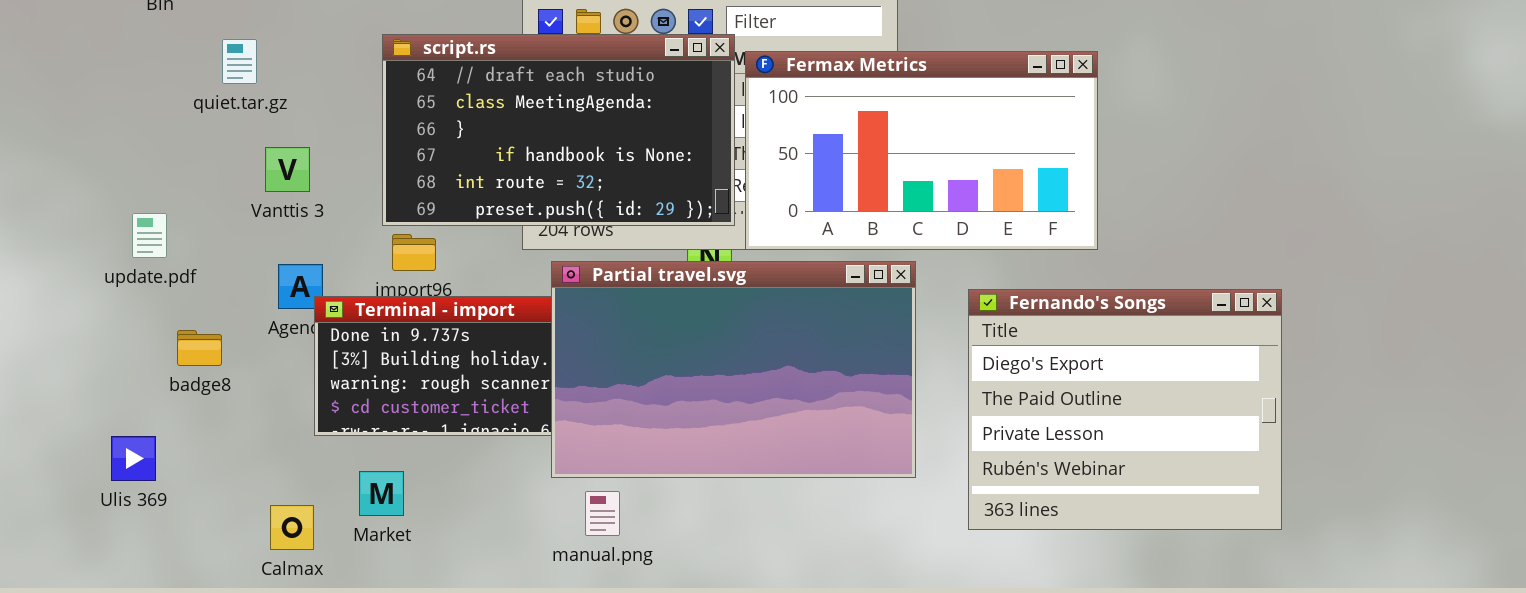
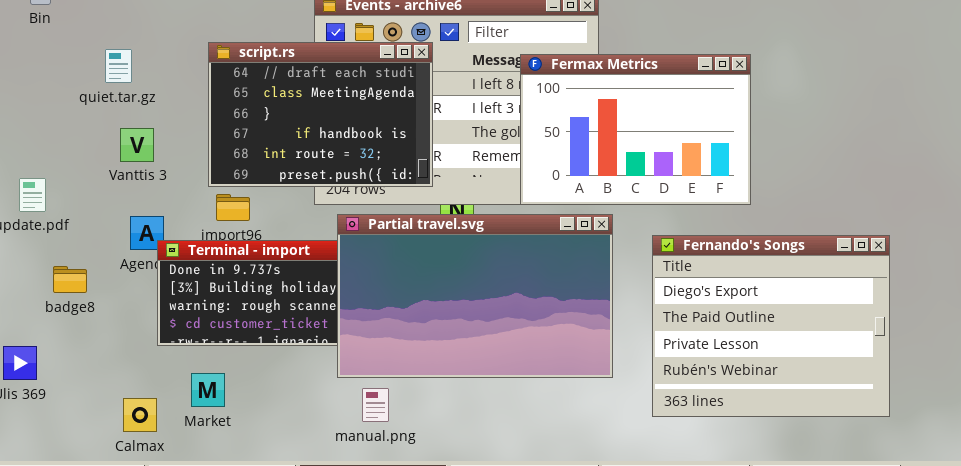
script.rs: [382,34,735,226] -> [208,42,433,187], resized
quiet.tar.gz: [222,39,257,84] -> [105,49,132,83], moved
Fermax Metrics: [745,51,1098,250] -> [520,54,751,205], resized

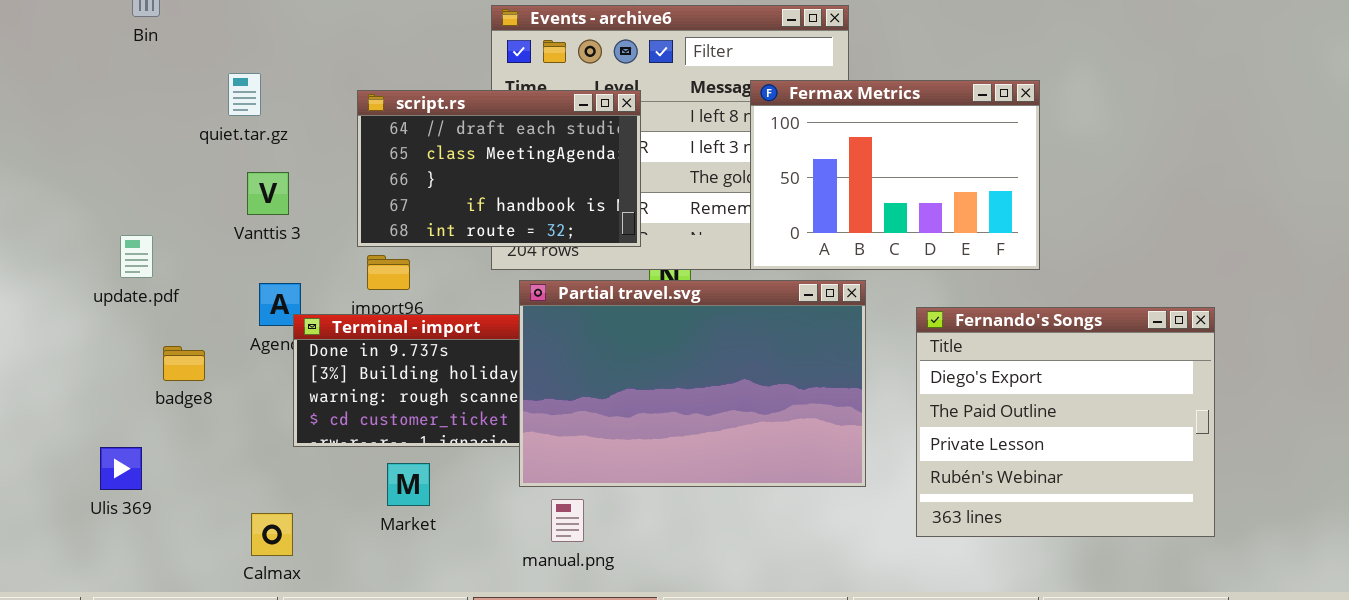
script.rs: [208,42,433,187] -> [357,90,641,247], resized
Market: [191,373,225,407] -> [387,463,430,506], moved

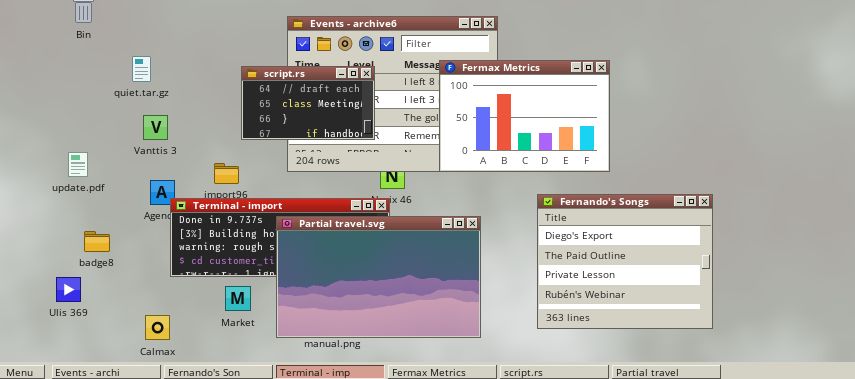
script.rs: [357,90,641,247] -> [241,66,375,140], resized
Partial travel.svg: [519,280,866,487] -> [276,216,481,338], moved
badge8: [163,346,205,381] -> [84,231,110,252], moved

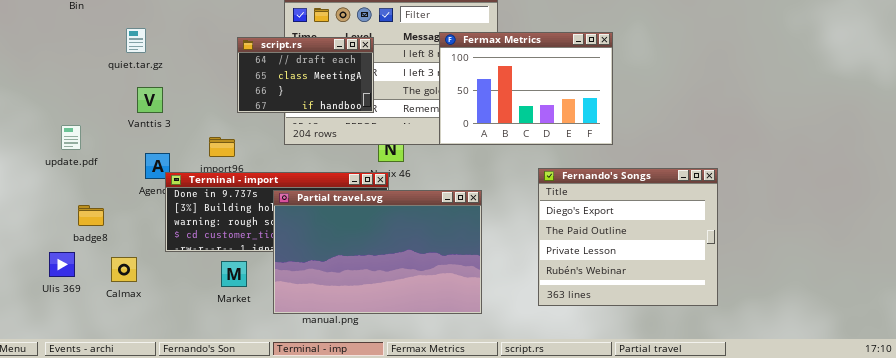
Calmax: [145,315,170,340] -> [111,257,137,282], moved

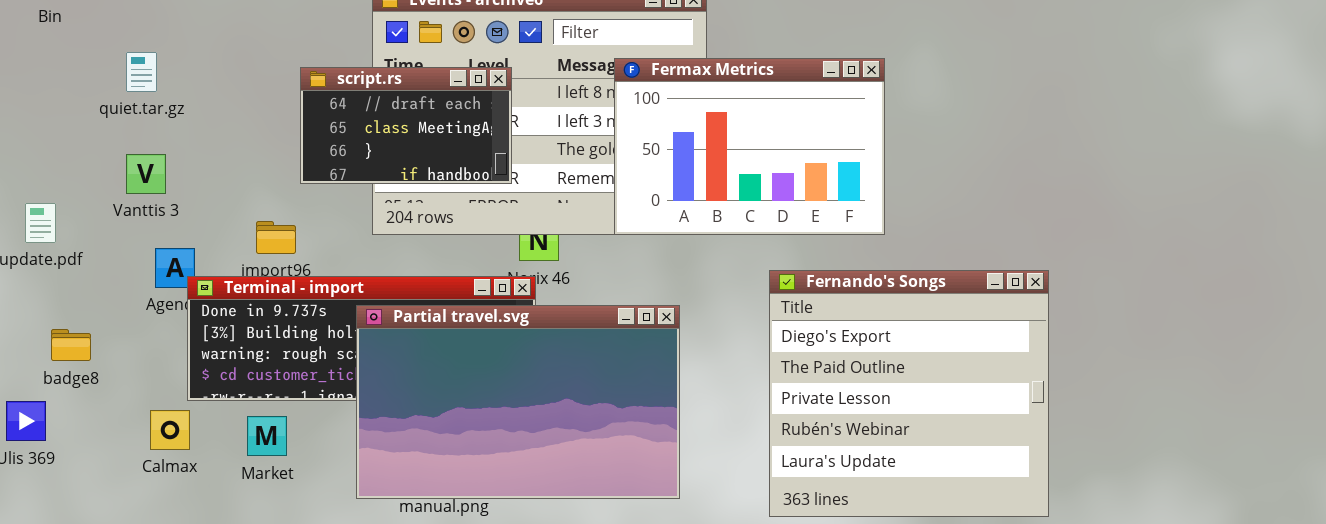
Vanttis 3: [137,87,163,113] -> [126,154,166,194], moved
Fernando's Songs: [538,168,718,306] -> [769,270,1049,517], resized
Calmax: [111,257,137,282] -> [150,410,190,450], moved
Market: [221,261,247,287] -> [247,416,287,456], moved

